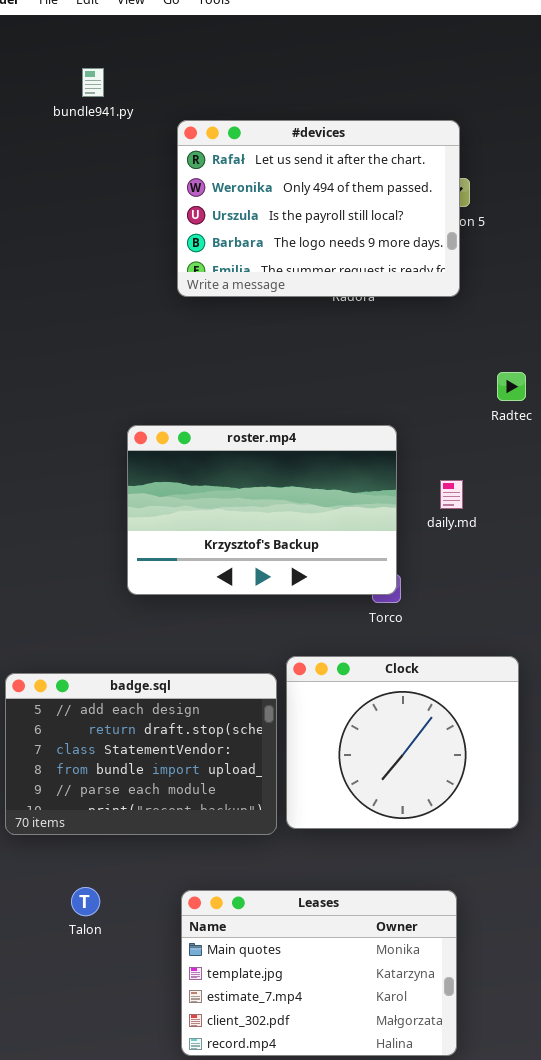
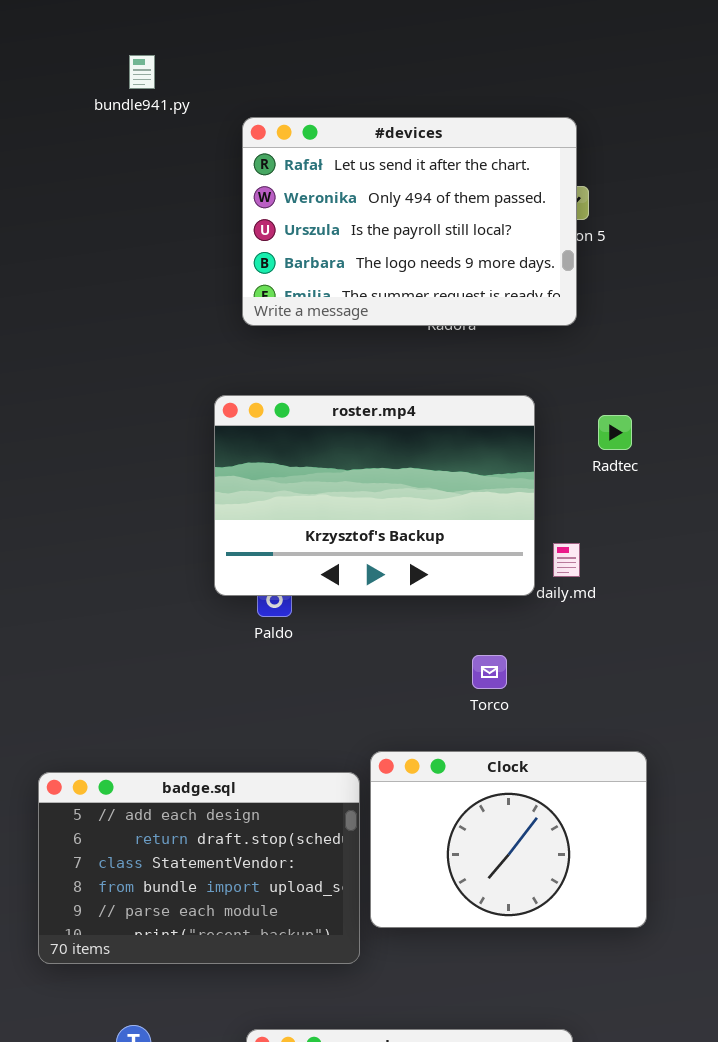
Radtec: [497,372,526,401] -> [598,415,632,450], moved
roster.mp4: [127,425,397,595] -> [214,395,535,596], moved
Clock: [286,656,519,829] -> [370,751,647,928], resized

